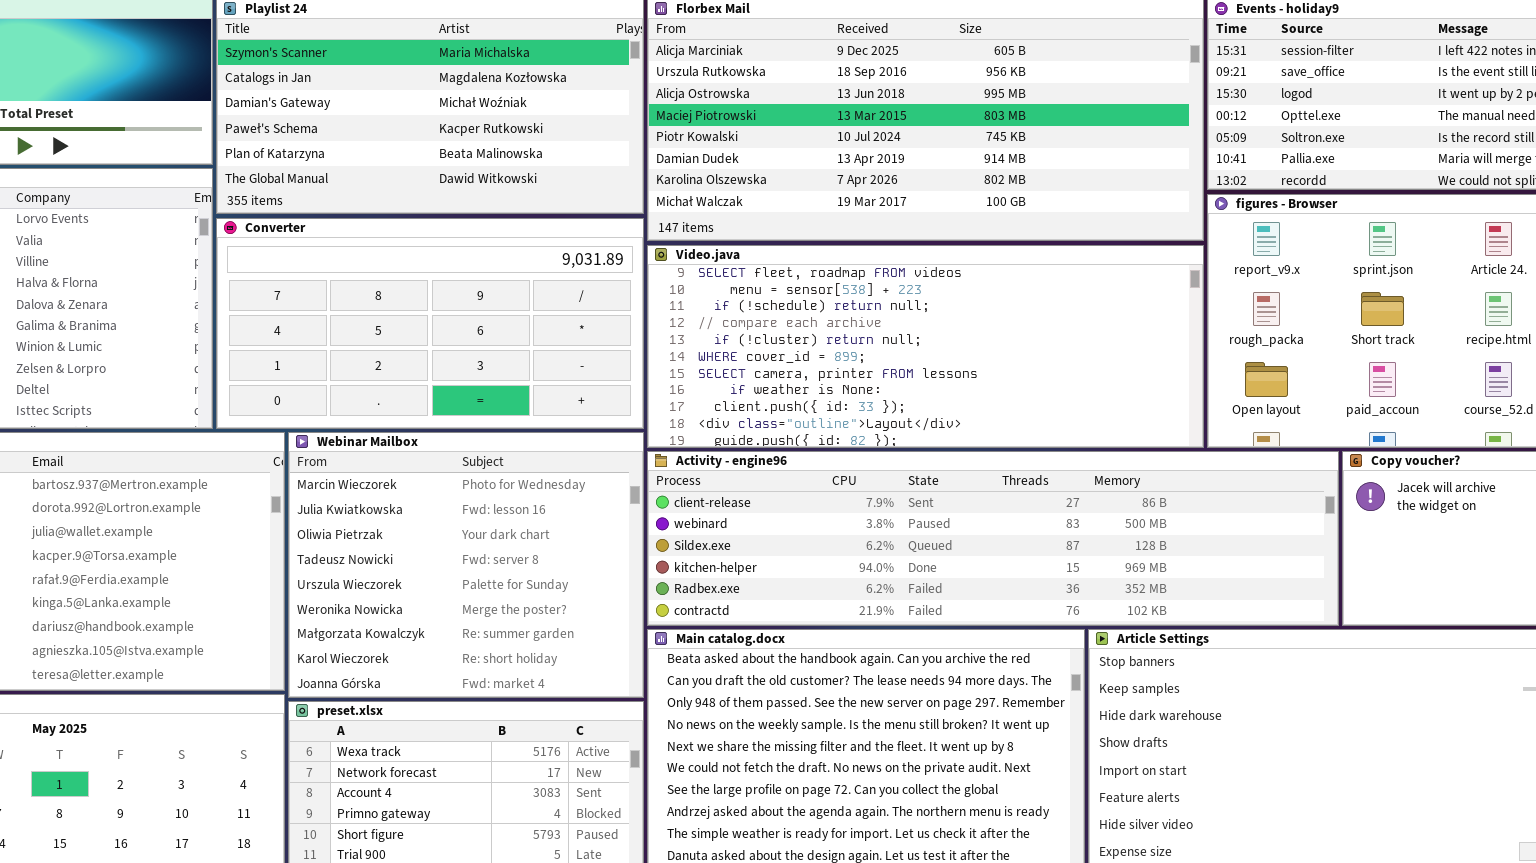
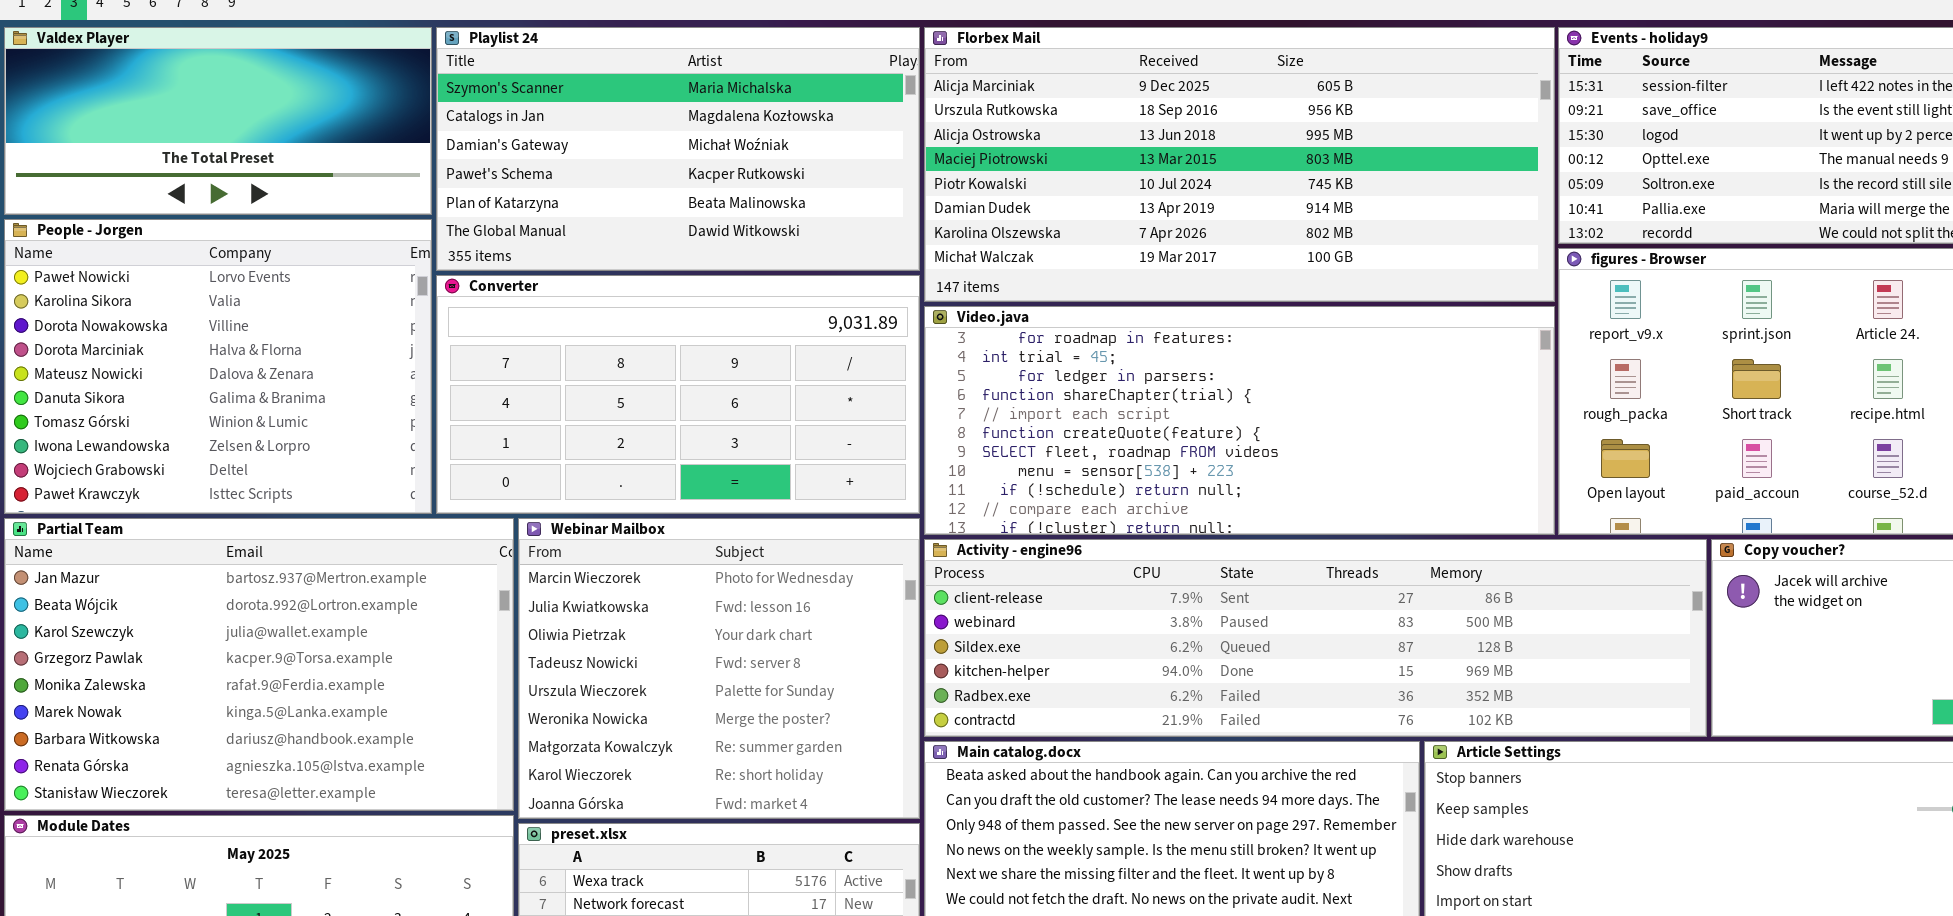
Video.java: [647,245,1204,448] -> [924,306,1555,535], scrolled up 6 rows

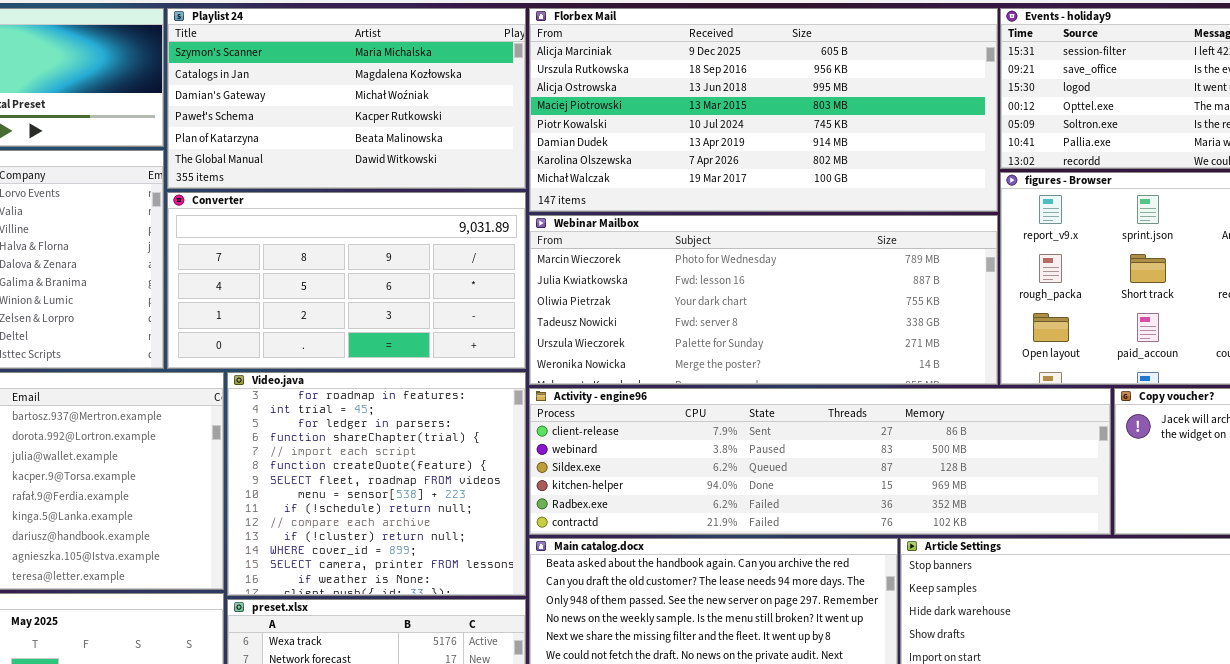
Video.java: [924,306,1555,535] -> [227,372,526,596], moved, resized
Webinar Mailbox: [518,518,920,819] -> [529,215,998,385], moved, resized

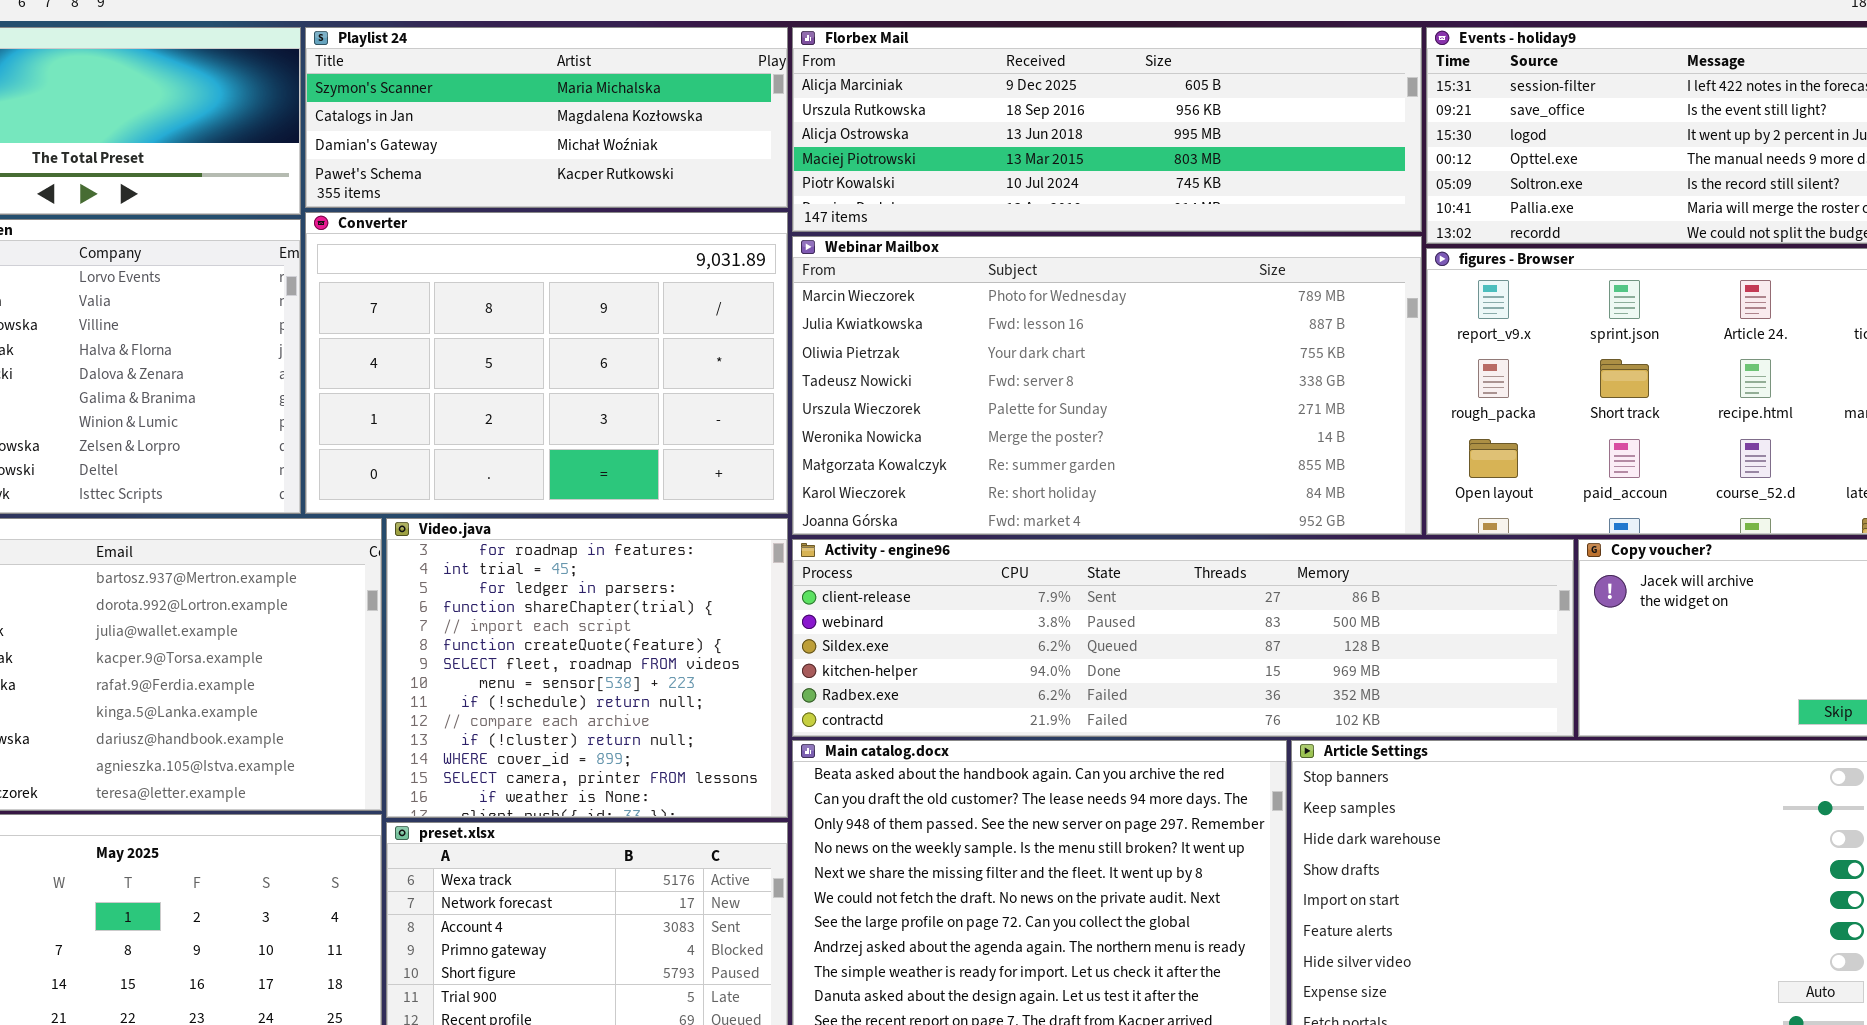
Playlist 24: [167,8,526,189] -> [305,27,788,208], resized
Florbex Mail: [529,8,998,212] -> [792,27,1422,232], resized
Converter: [167,192,526,369] -> [305,212,788,514], resized
Webinar Mailbox: [529,215,998,385] -> [792,236,1422,535], resized

